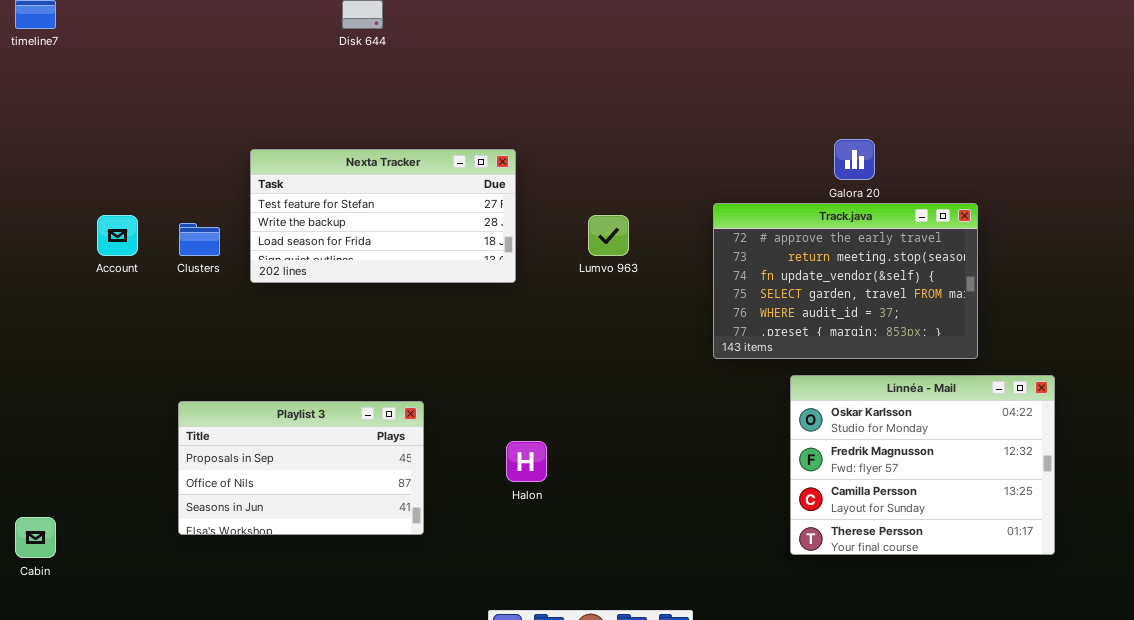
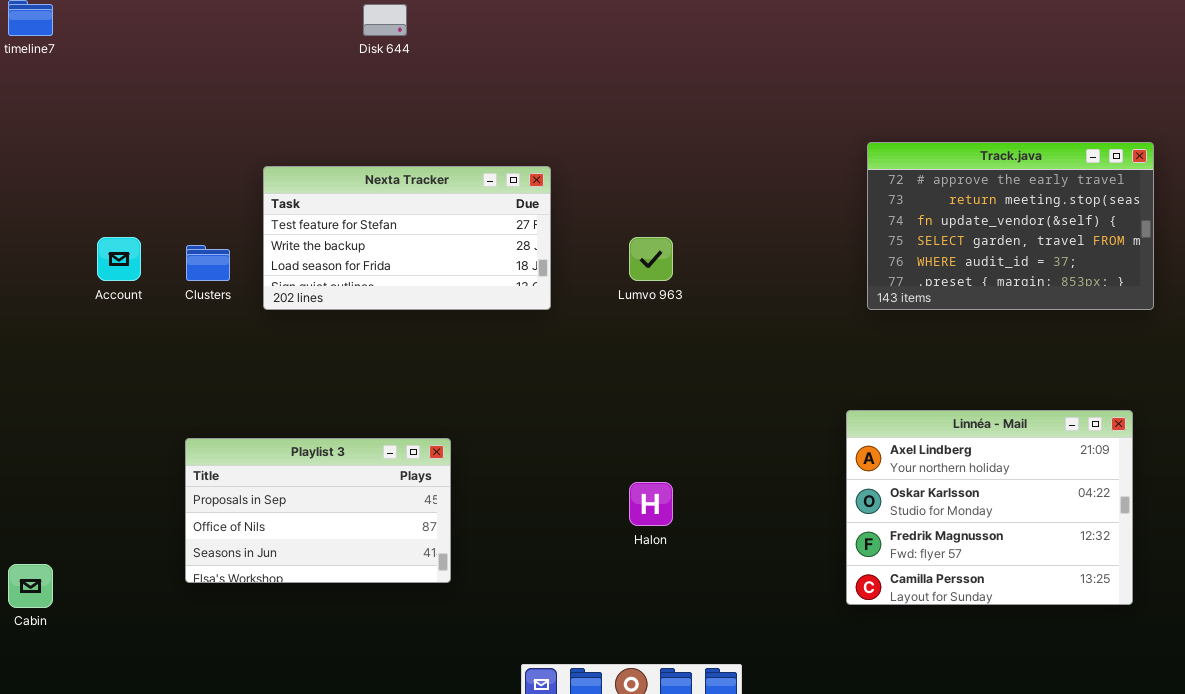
Track.java: [713,203,978,359] -> [867,142,1154,310], moved
Linnéa - Mail: [790,375,1055,555] -> [846,410,1133,605], scrolled up 1 row
Halon: [506,441,547,482] -> [629,482,673,526], moved

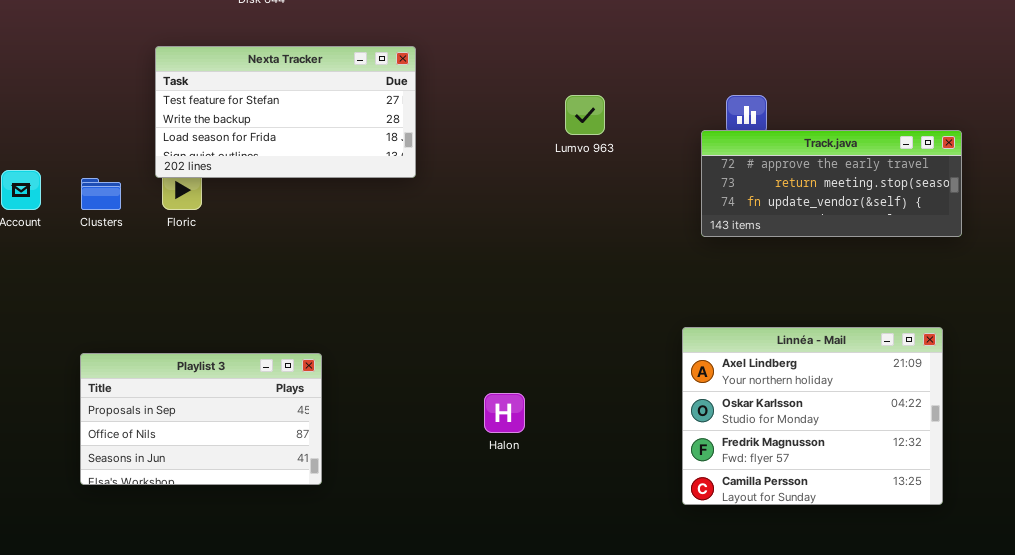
Track.java: [867,142,1154,310] -> [701,130,962,237], resized
Nexta Tracker: [263,166,551,310] -> [155,46,416,178], moved
Lumvo 963: [629,237,673,281] -> [565,95,605,135], moved

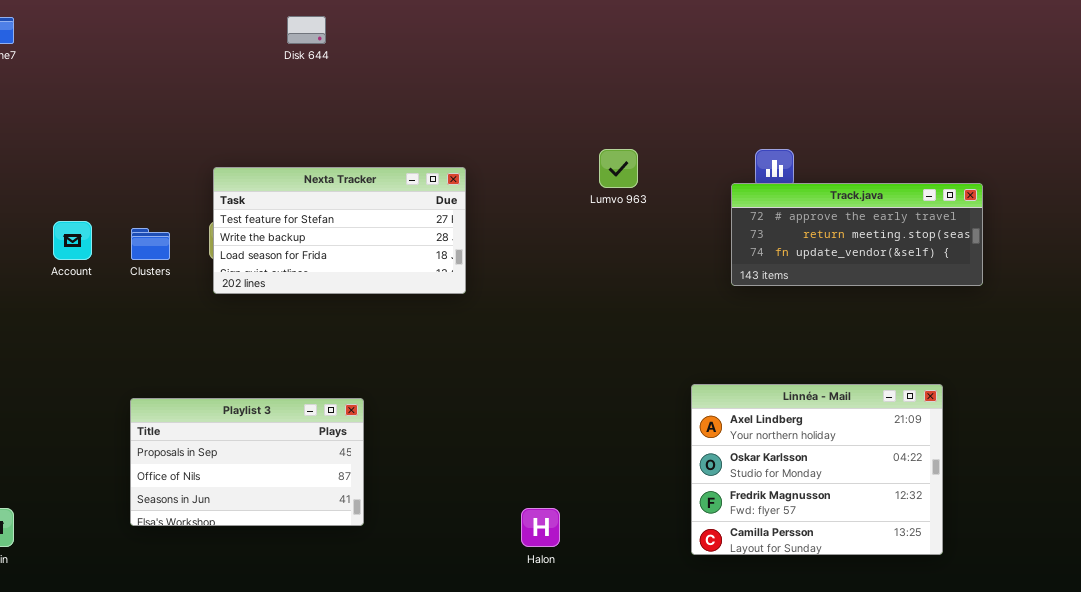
Nexta Tracker: [155,46,416,178] -> [213,167,466,294], moved
Linnéa - Mail: [682,327,943,505] -> [691,384,943,555], moved
Halon: [484,393,525,433] -> [521,508,560,547], moved

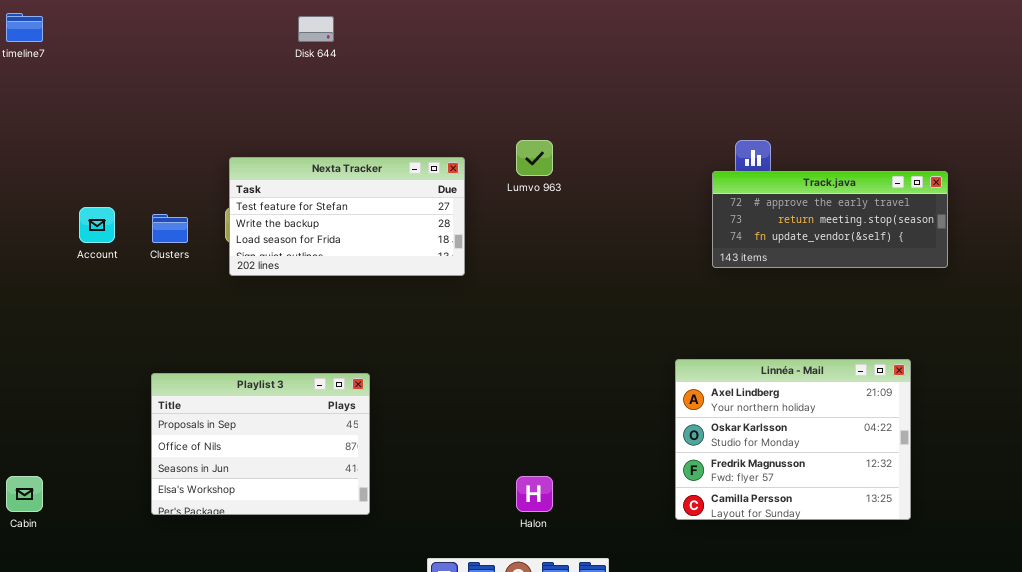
Lumvo 963: [599,149,638,188] -> [516,140,553,176], moved
Playlist 3: [130,398,364,526] -> [151,373,370,515], resized

